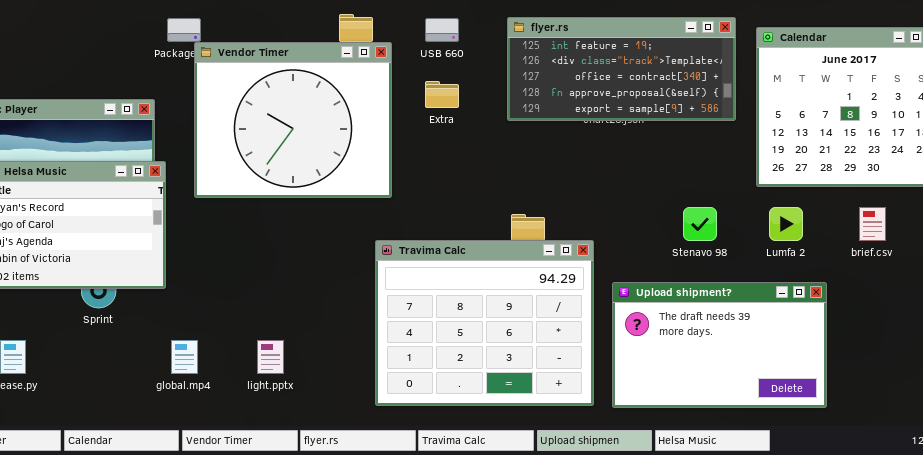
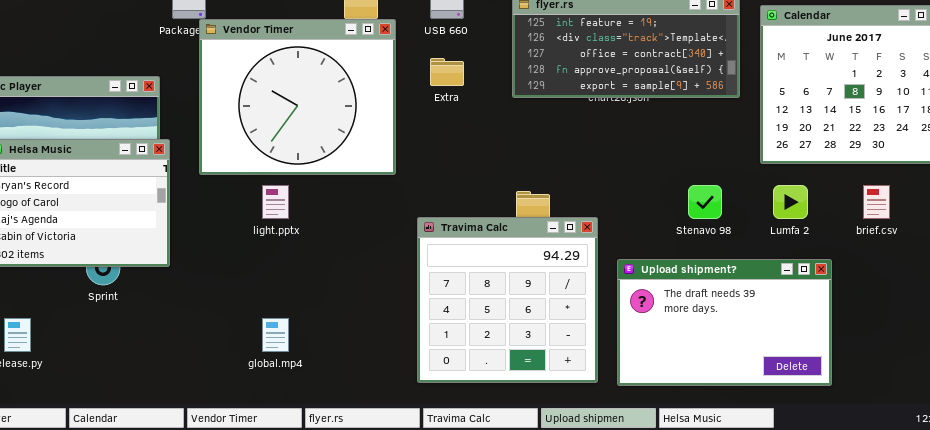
Travima Calc: [375,240,594,406] -> [417,217,598,383], resized
global.mp4: [171,340,198,374] -> [262,318,289,352], moved
light.pptx: [257,340,284,374] -> [262,185,289,219], moved

